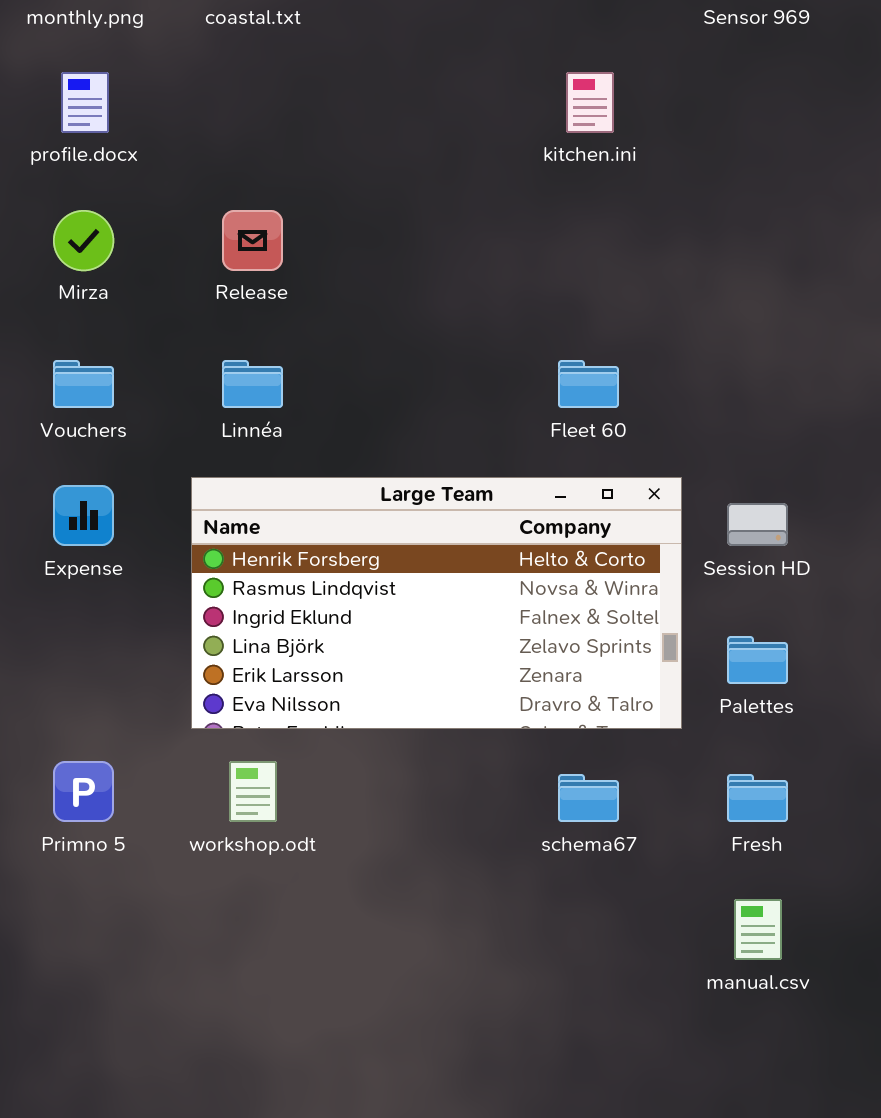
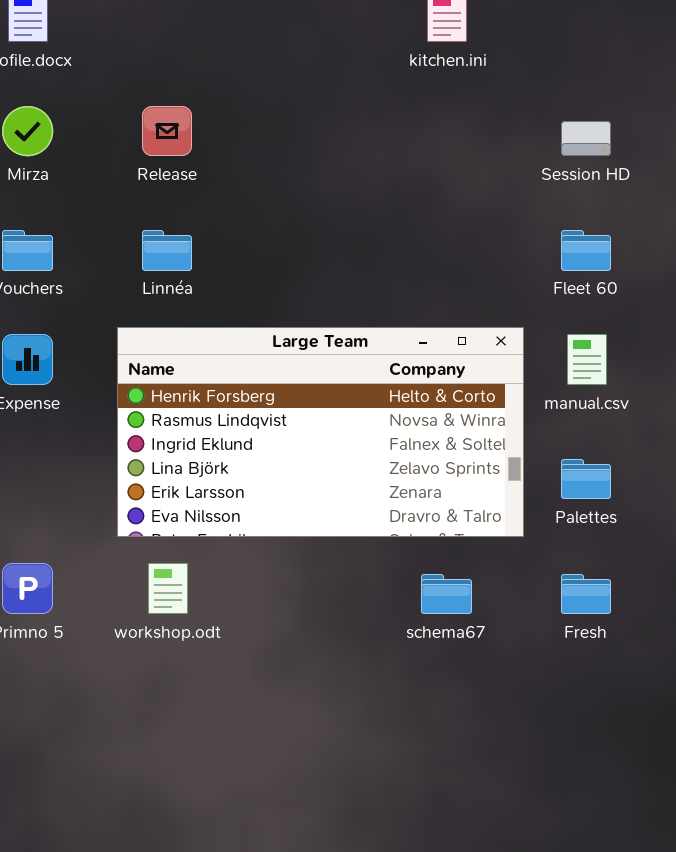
Fleet 60: [558,360,619,408] -> [561,230,611,271], moved
Session HD: [727,503,788,546] -> [561,121,611,156], moved
manual.csv: [734,899,782,960] -> [567,334,607,385], moved

